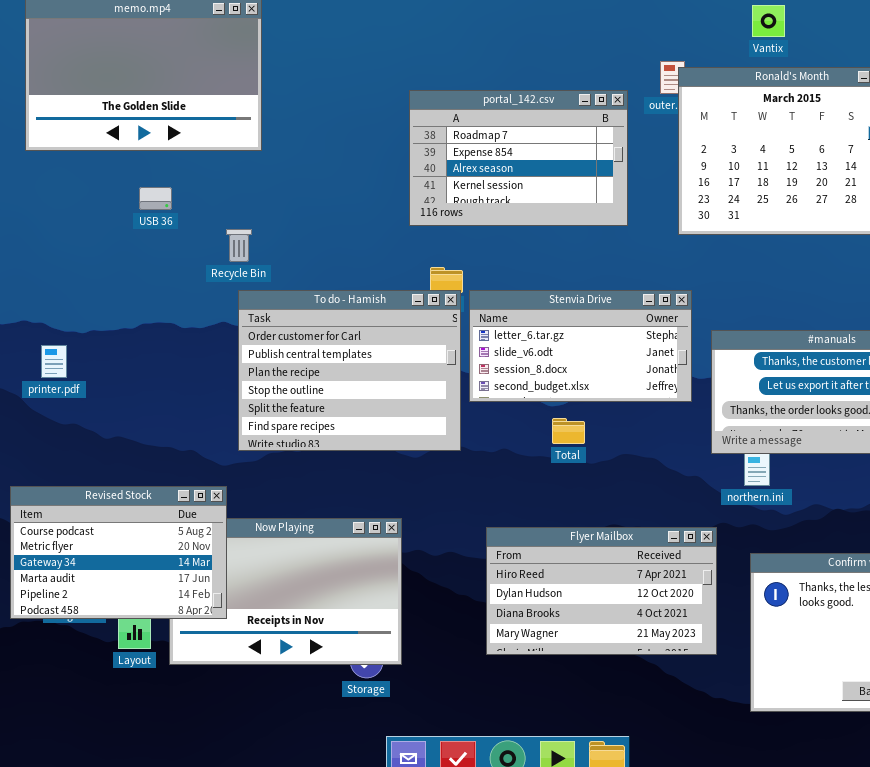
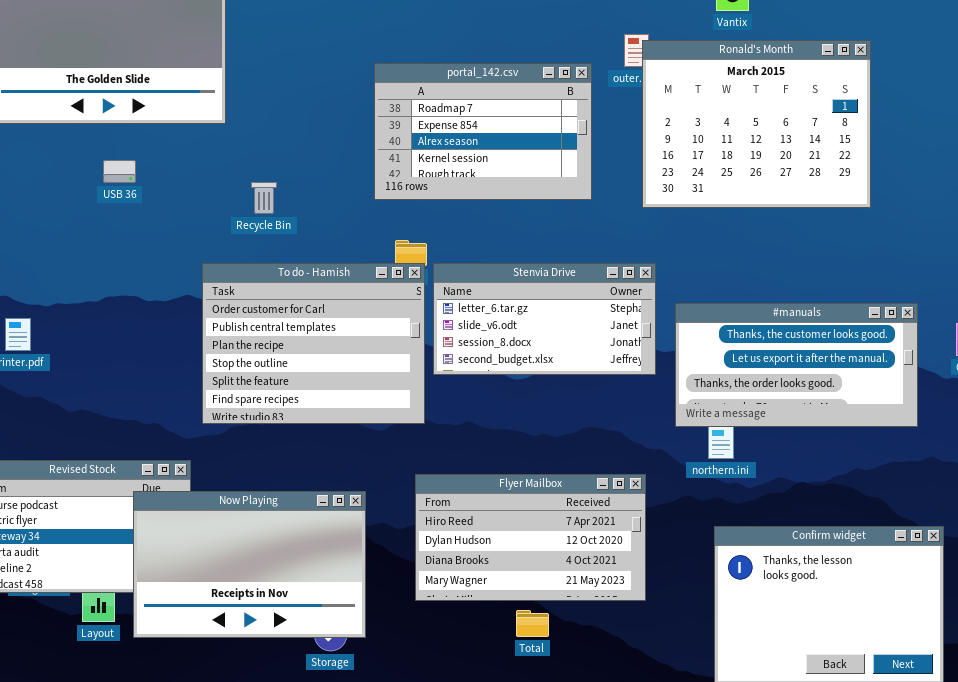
Recycle Bin: [226,229,252,262] -> [251,182,277,214], moved
Total: [552,418,585,444] -> [516,610,549,637], moved
Now Playing: [169,518,402,665] -> [133,491,366,638], raised
Flyer Mailbox: [486,527,717,655] -> [415,474,646,601], moved

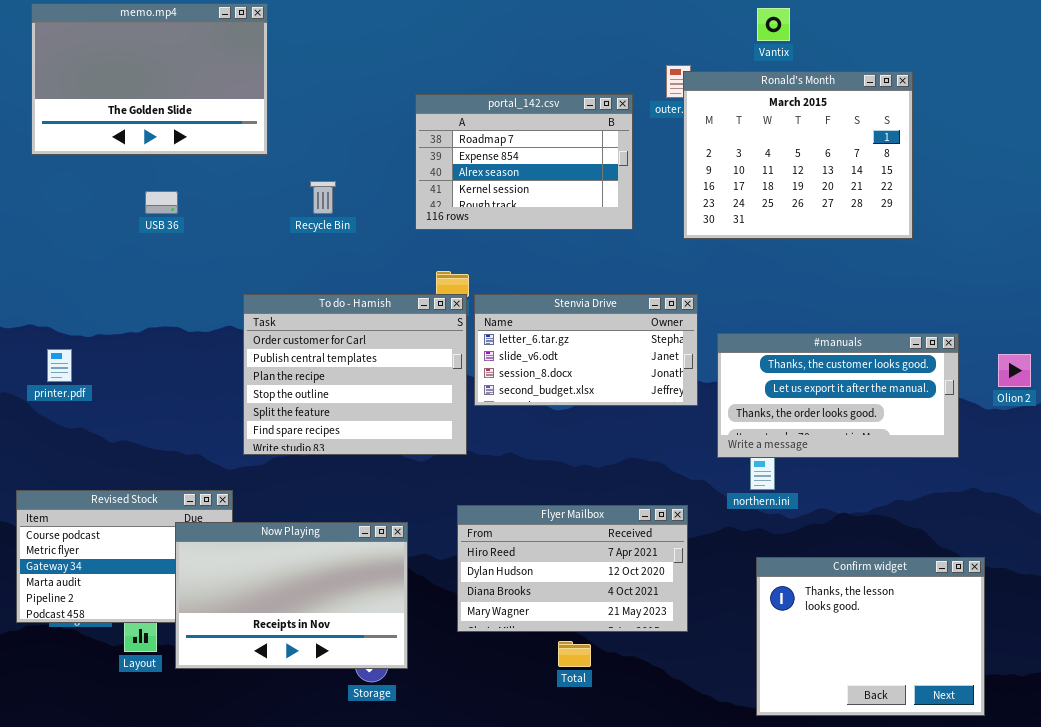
Recycle Bin: [251,182,277,214] -> [310,181,336,214], moved

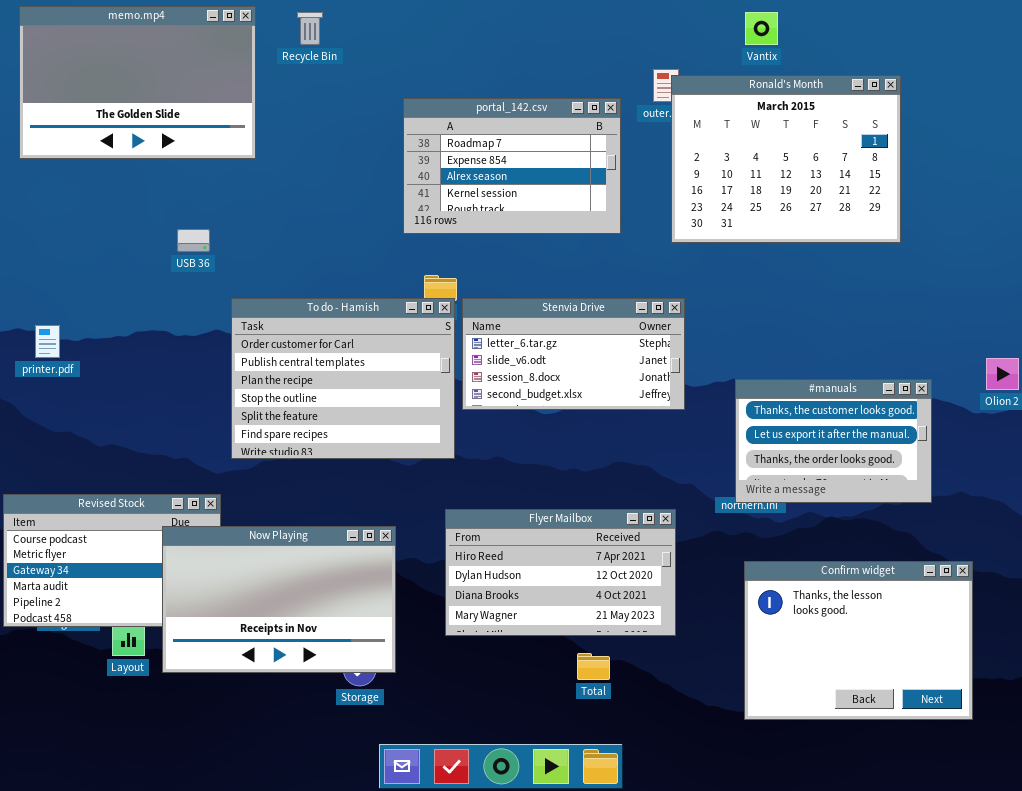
Recycle Bin: [310,181,336,214] -> [297,12,323,45], moved
USB 36: [145,191,178,214] -> [177,229,210,252], moved
#manuals: [717,333,959,458] -> [735,379,932,503], moved, resized
printer.pdf: [47,349,72,382] -> [35,325,60,358], moved
Total: [558,641,591,667] -> [577,653,610,680], moved

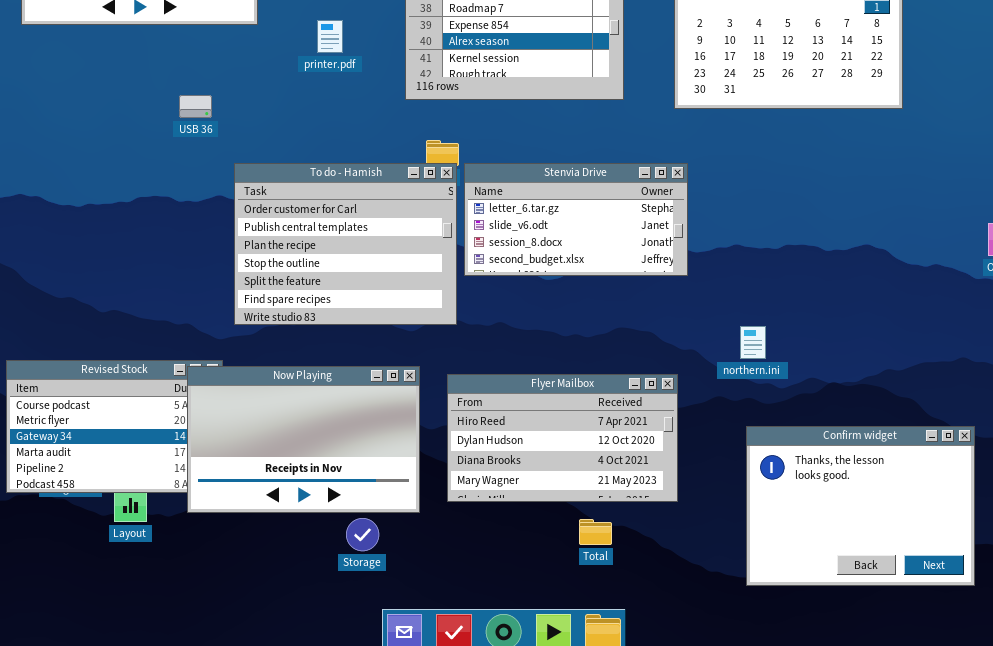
printer.pdf: [35,325,60,358] -> [317,20,343,53], moved
#manuals: [735,379,932,503] -> none, closed
Now Playing: [162,526,396,673] -> [187,366,420,513], moved

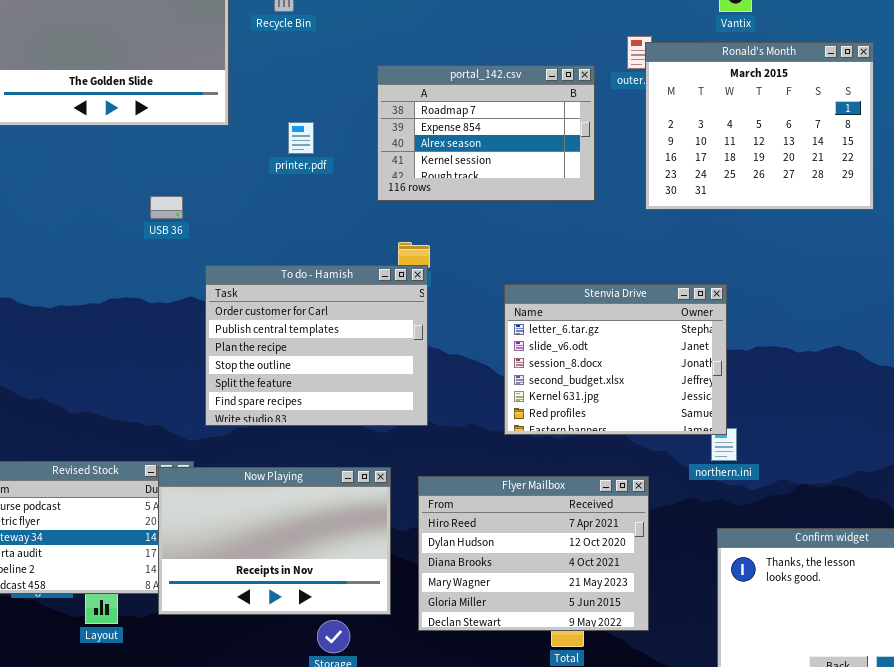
Stenvia Drive: [464,163,688,276] -> [504,284,727,435], moved, resized
Flyer Mailbox: [447,374,678,502] -> [418,476,649,631], resized

